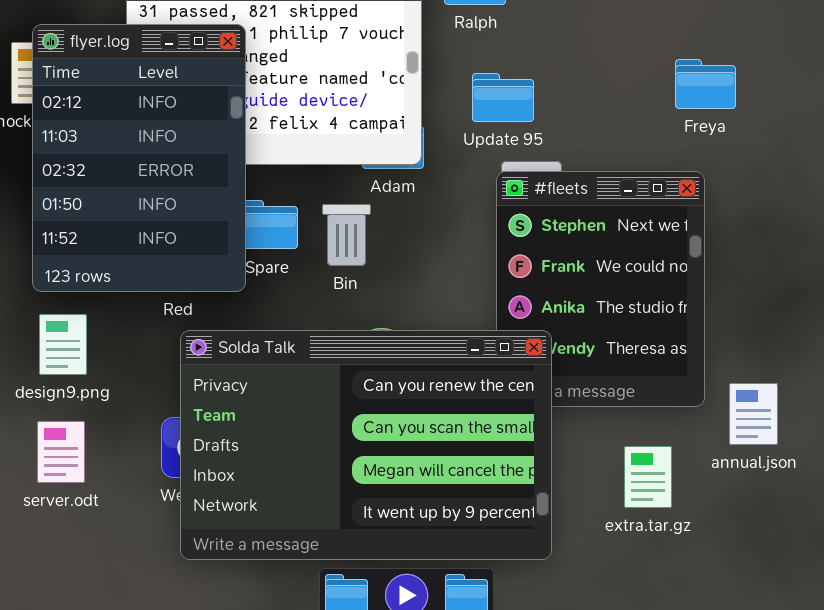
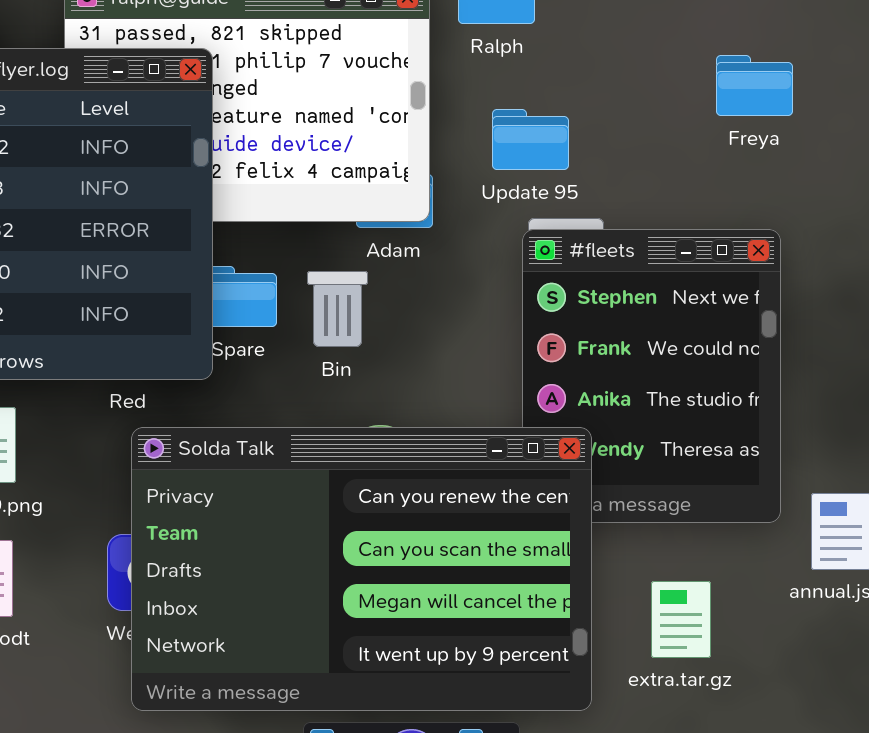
Freya: [675,59,736,109] -> [716,55,793,116], moved
extra.tar.gz: [624,446,672,508] -> [651,581,711,658], moved

